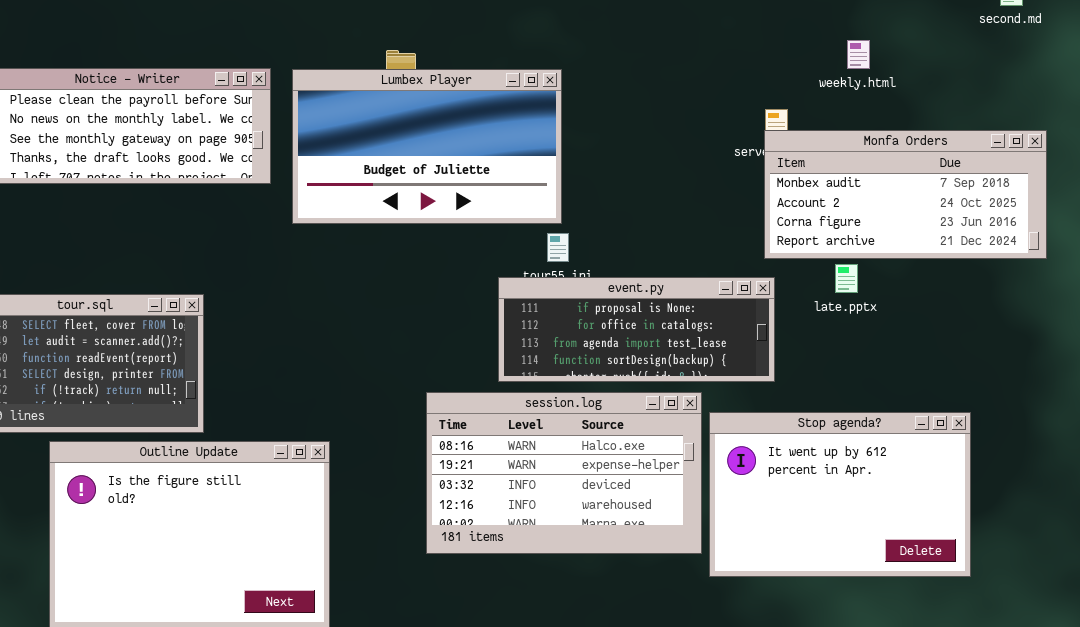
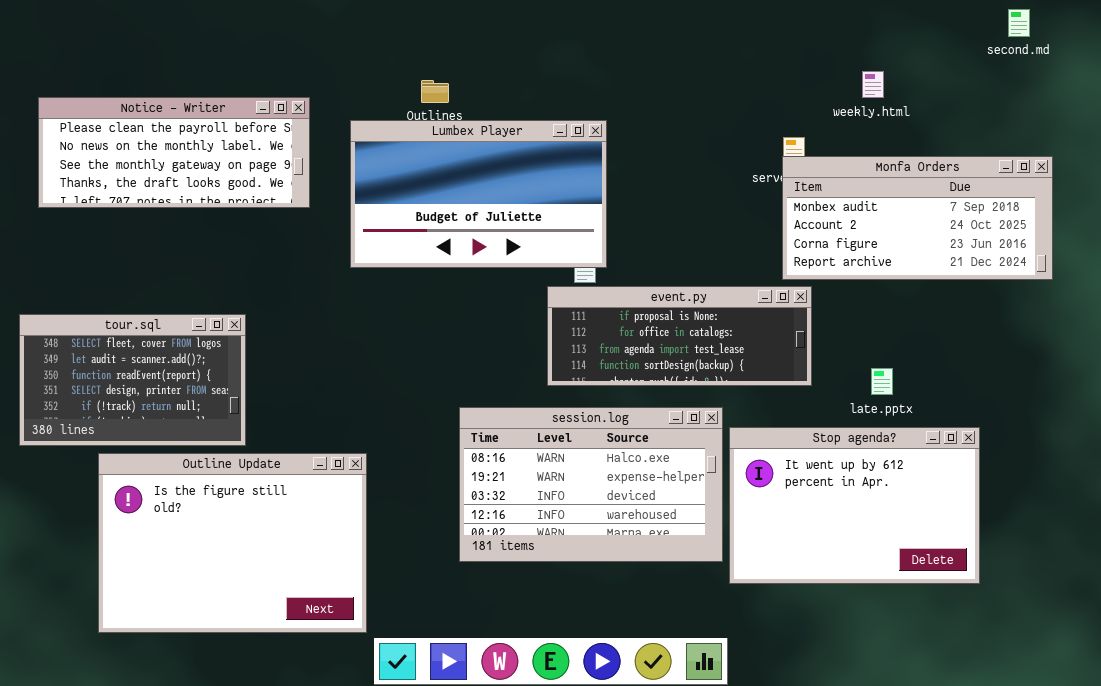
Lumbex Player: [292,69,562,224] -> [350,120,607,268], moved
late.pptx: [835,264,858,293] -> [871,368,893,395], moved
event.py: [498,277,775,382] -> [547,286,812,386], moved

